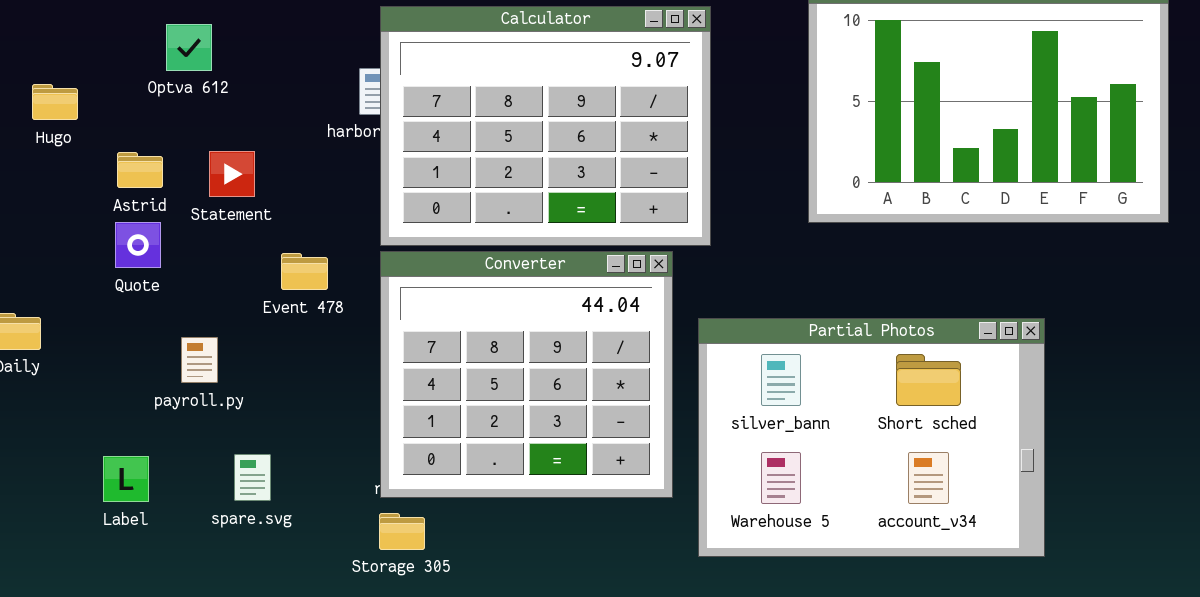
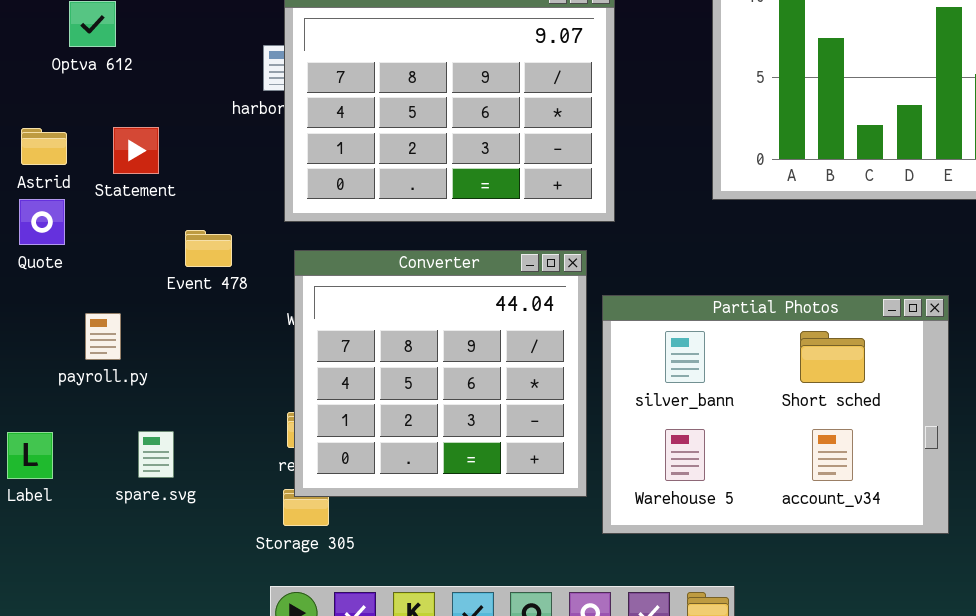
Converter: [380,251,673,498] -> [294,250,587,497], moved

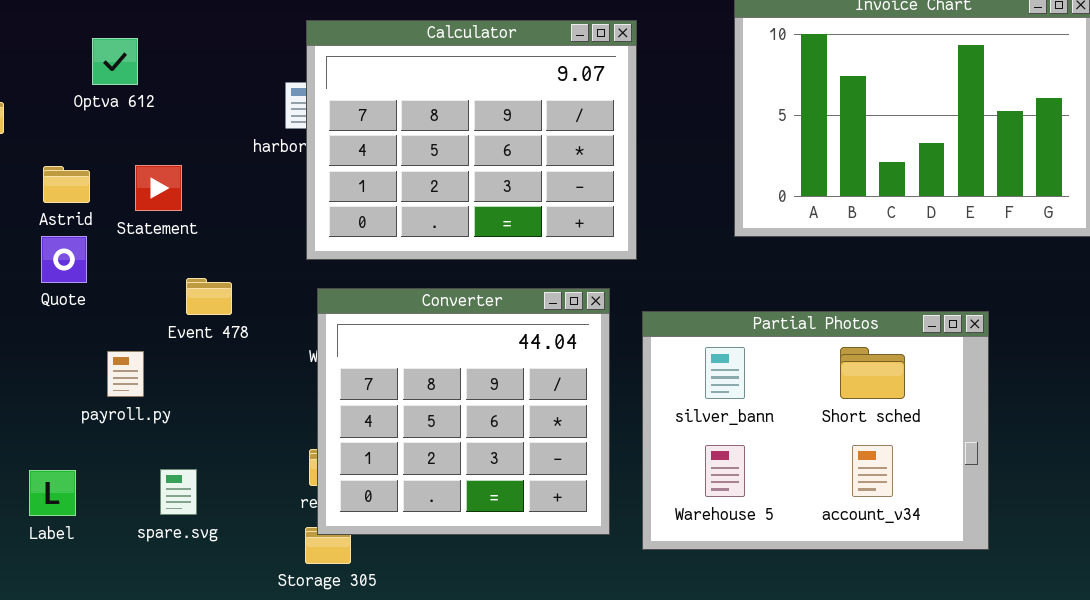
Event 478: [185,230,232,267] -> [186,278,232,315], moved
Partial Photos: [602,295,949,534] -> [642,311,989,550], moved

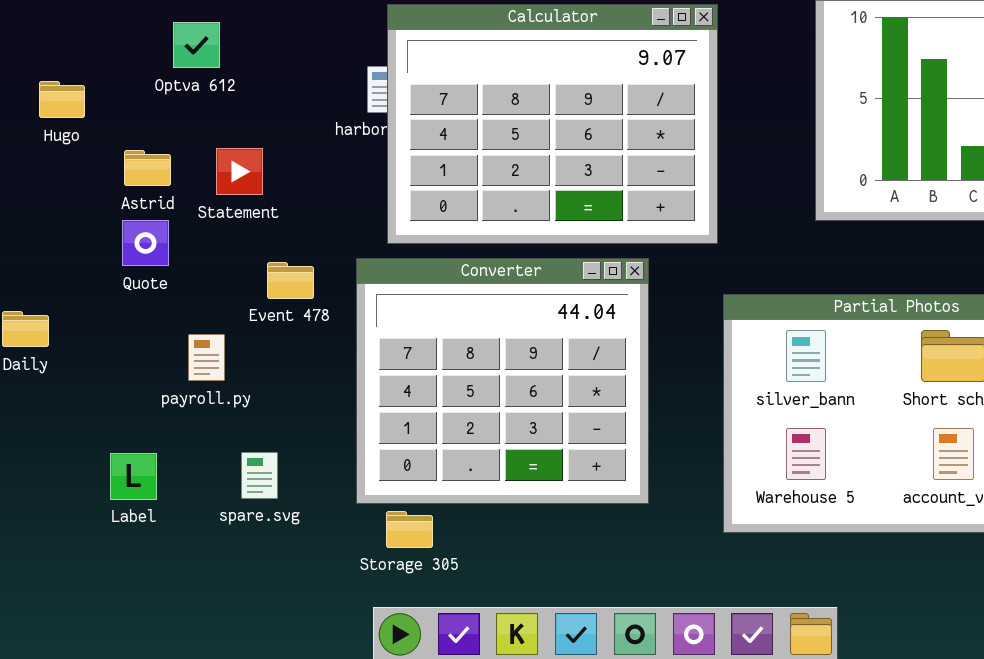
Converter: [317,288,610,535] -> [356,258,649,504], moved

